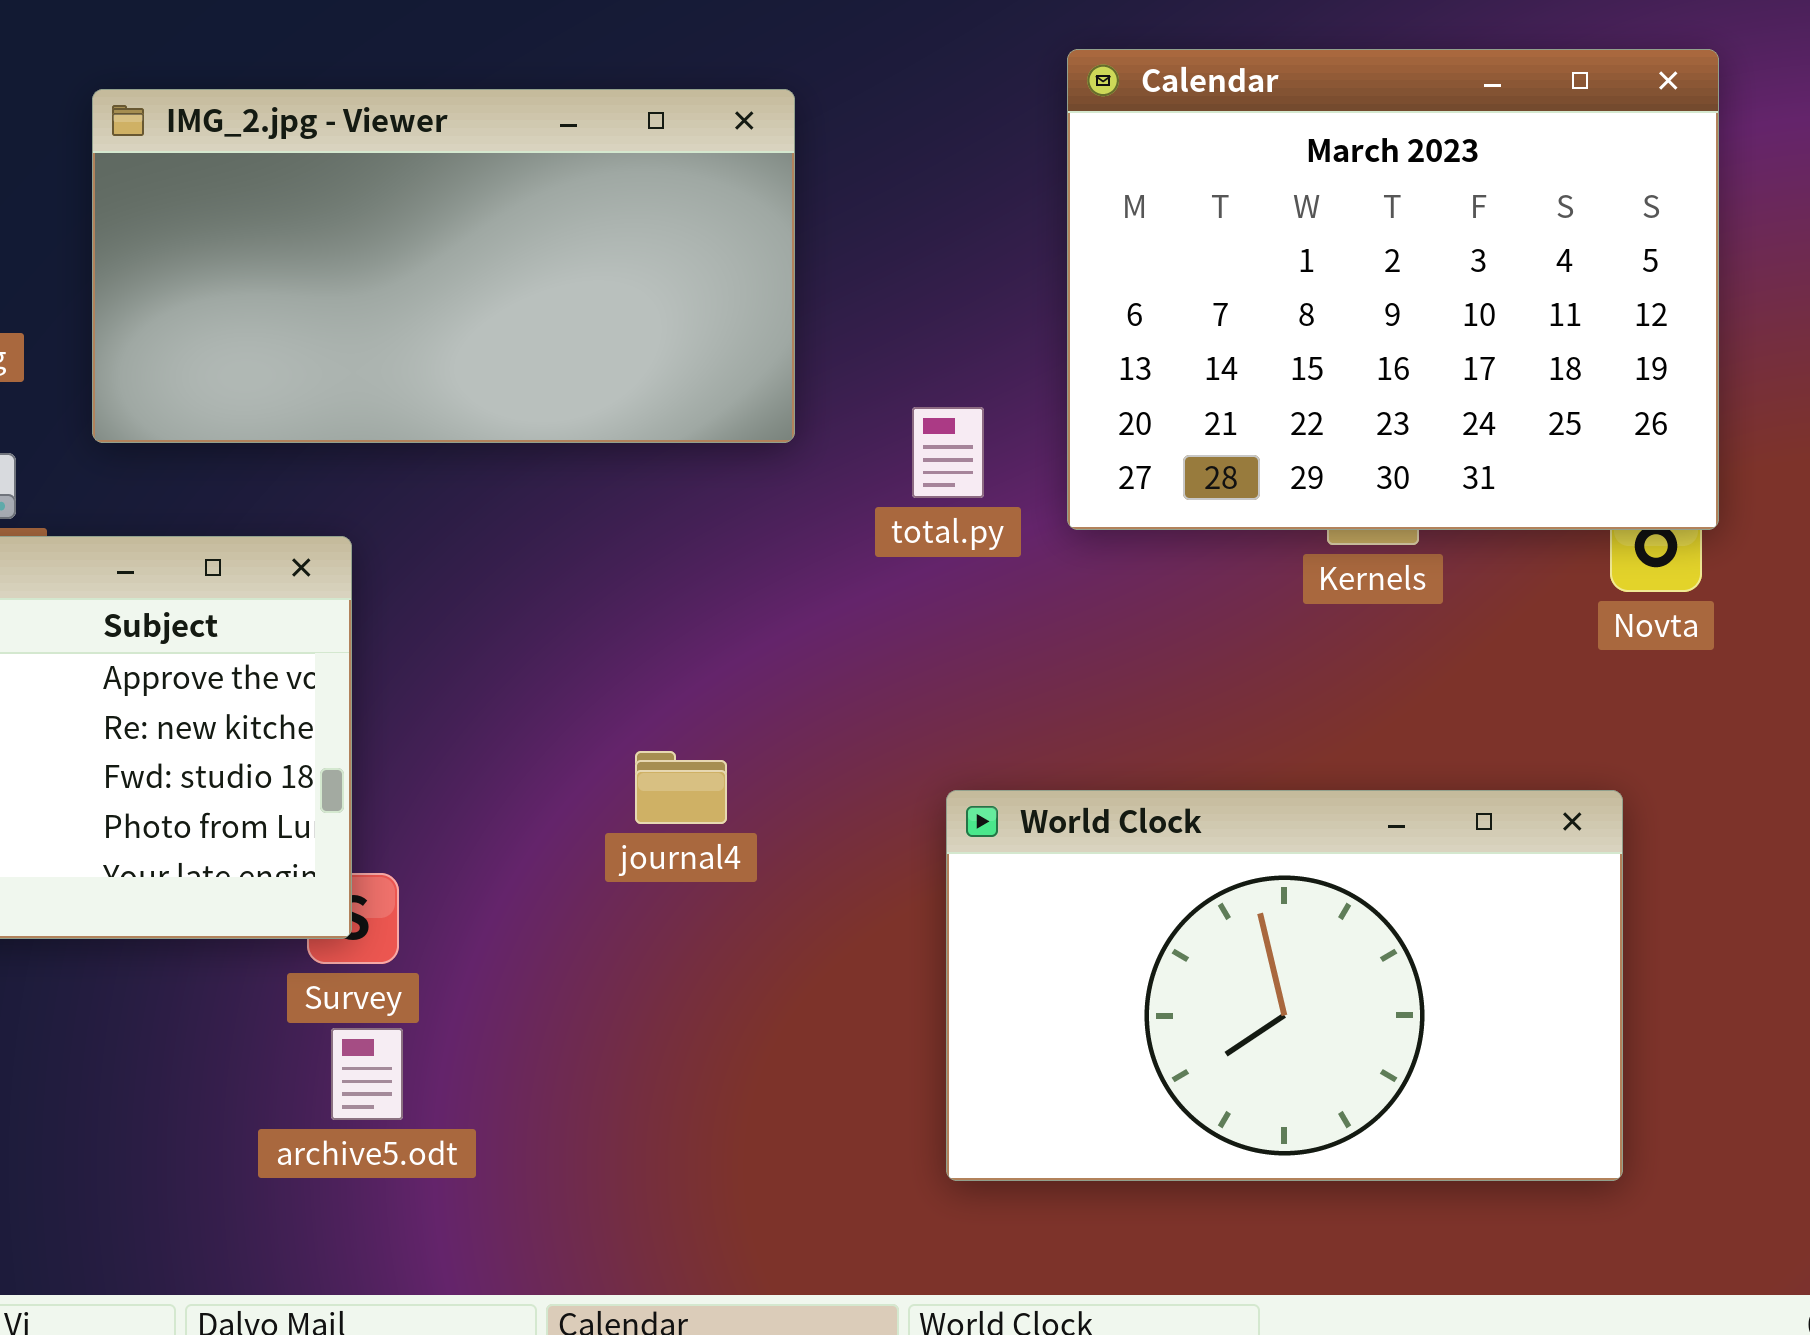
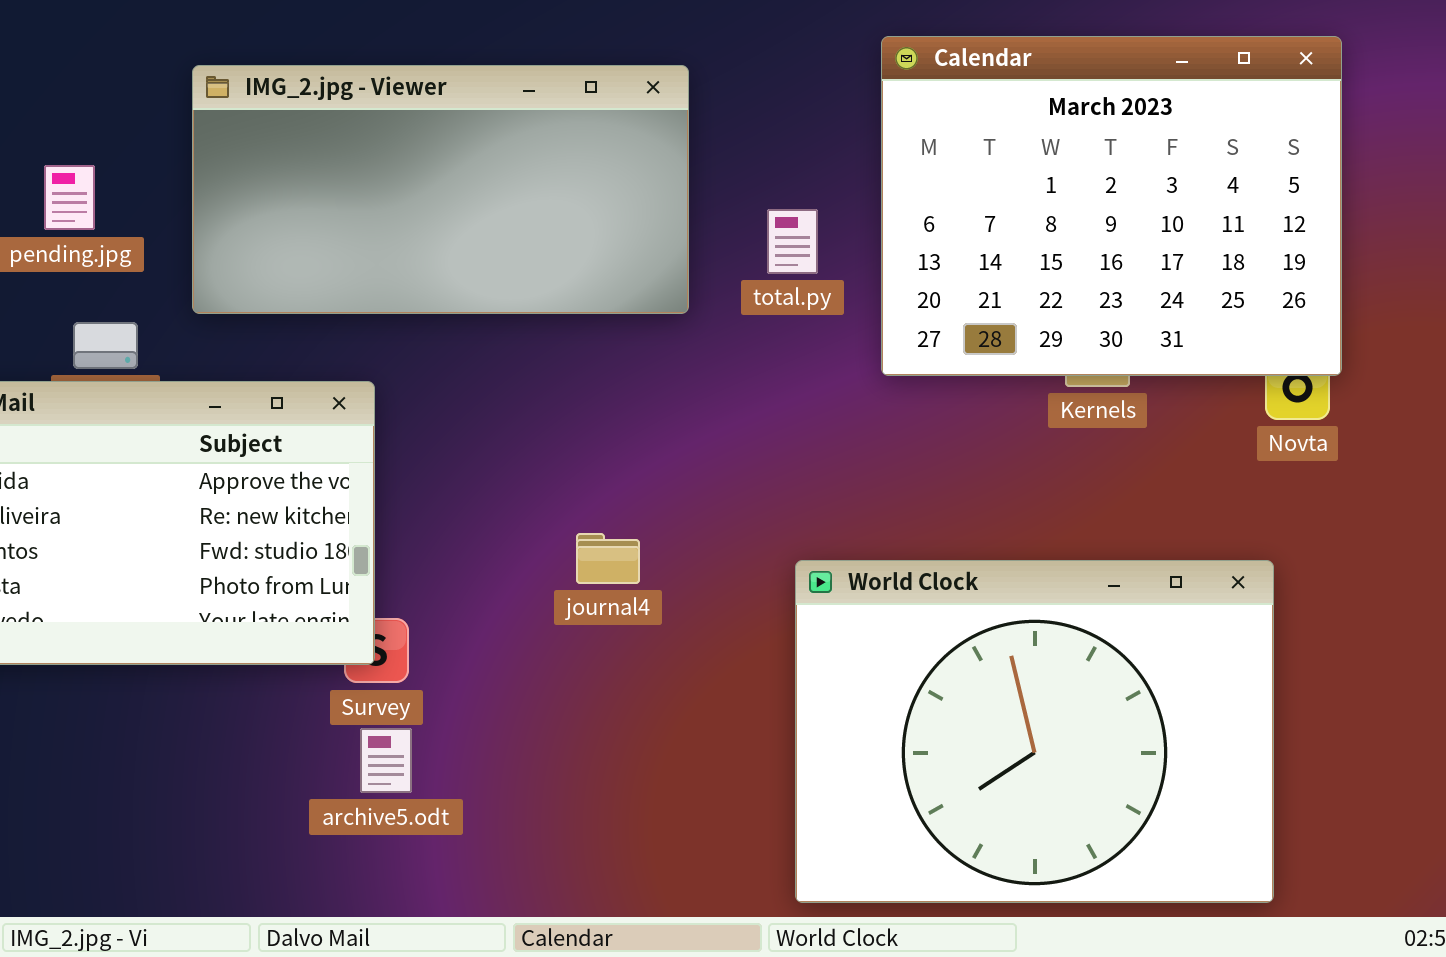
total.py: [912,407,984,498] -> [767,209,818,274], moved
World Clock: [946,790,1623,1181] -> [795,560,1274,903], resized

